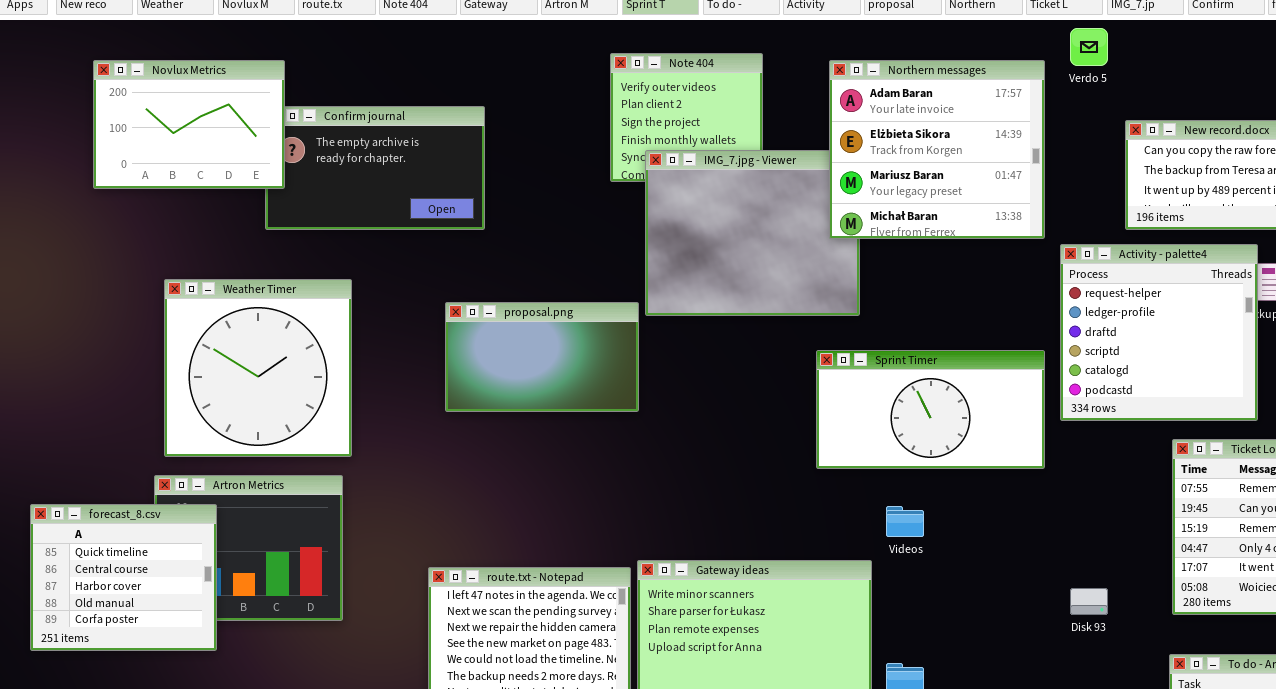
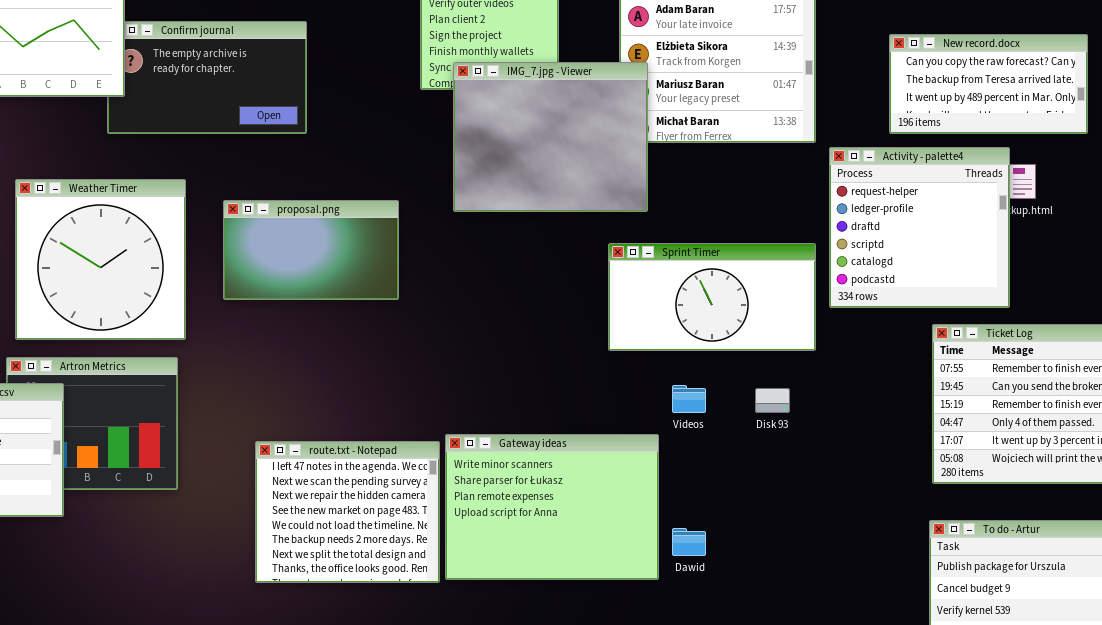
IMG_7.jpg - Viewer: [645,150,860,316] -> [453,62,648,212], raised
proposal.png: [445,302,639,412] -> [223,200,399,300], moved
Disk 93: [1070,588,1108,615] -> [755,388,790,413], moved

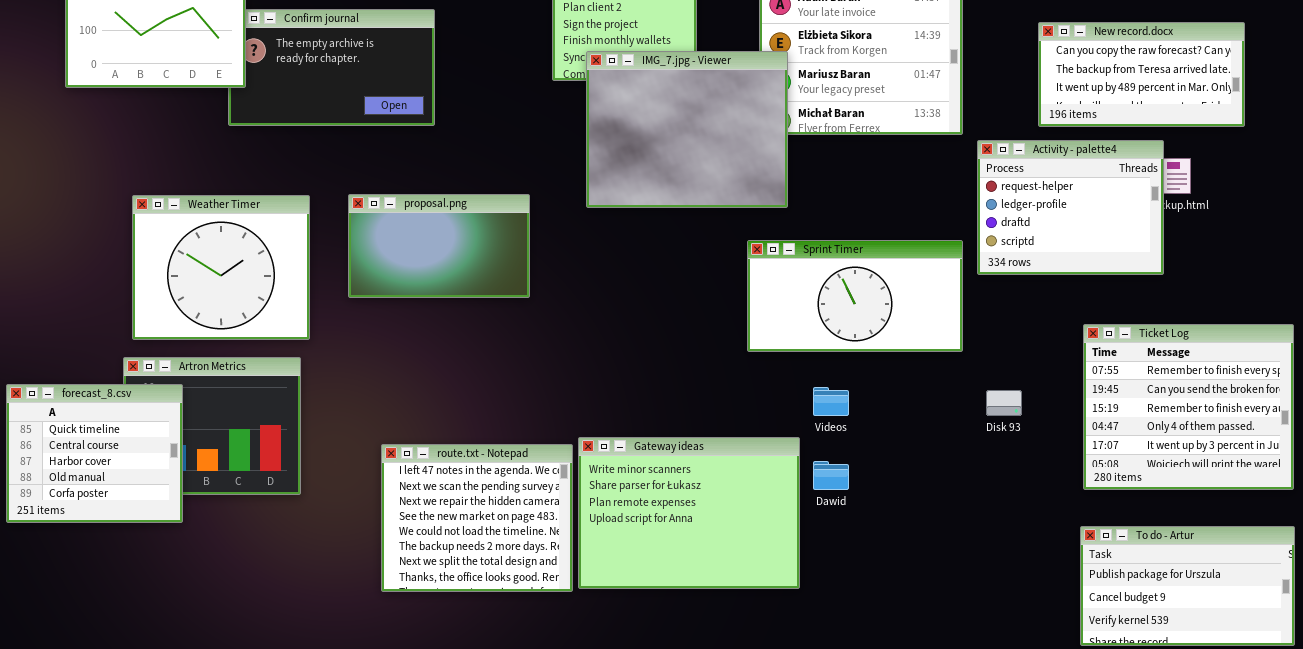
Activity - palette4: [829,147,1010,308] -> [977,140,1164,275], resized
Weather Timer: [15,179,186,340] -> [132,195,310,340], resized
Disk 93: [755,388,790,413] -> [986,390,1022,416], moved
Dawid: [672,528,706,556] -> [813,461,849,490], moved

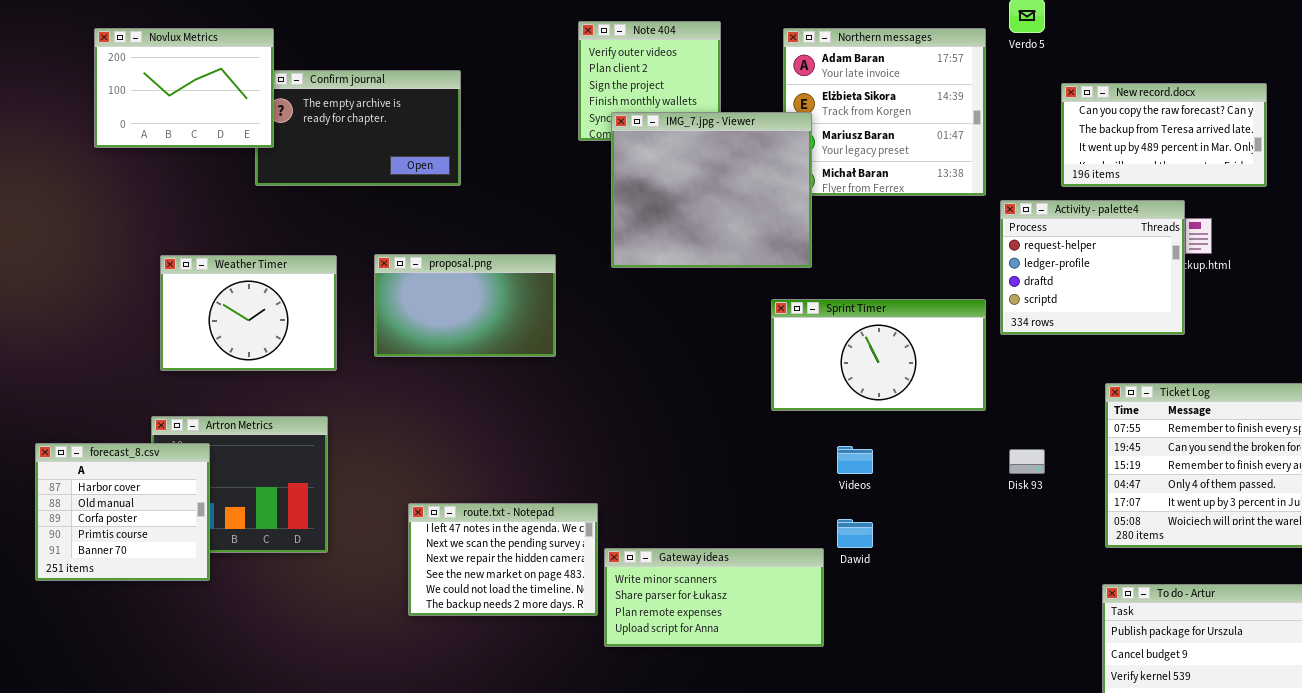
Weather Timer: [132,195,310,340] -> [160,255,337,371], resized
forecast_8.csv: [6,384,183,523] -> [35,443,210,581], scrolled down 2 rows
Gateway ideas: [578,437,800,589] -> [604,548,824,647], resized
route.txt - Notepad: [381,444,573,592] -> [408,503,598,616], resized

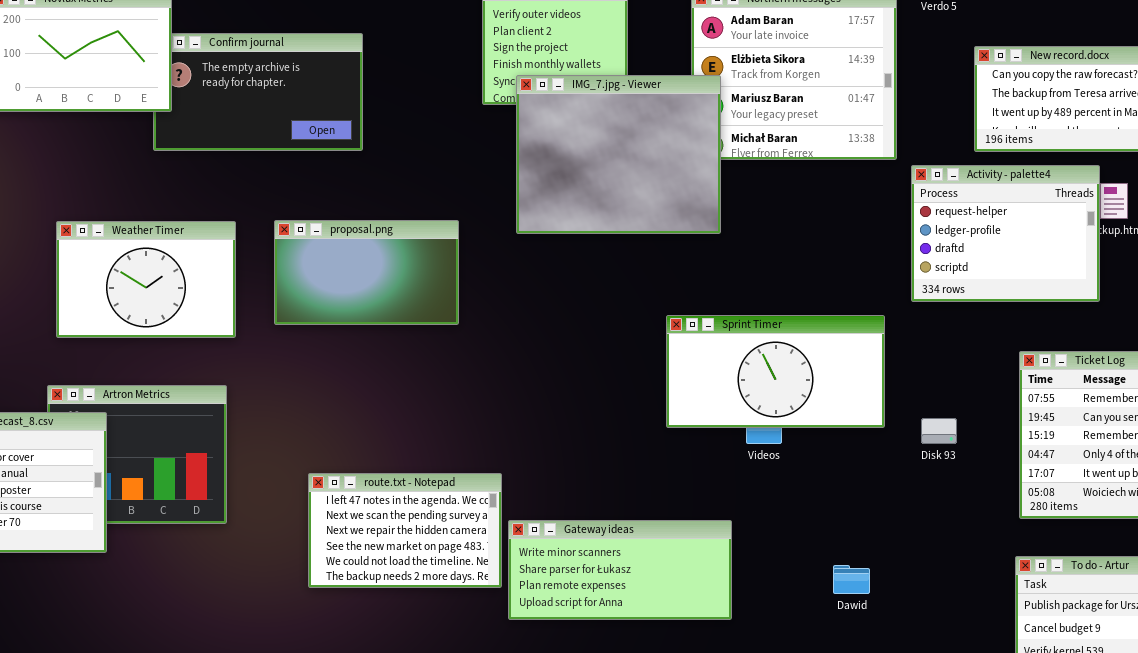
Sprint Timer: [771,299,986,411] -> [666,315,885,428], moved
Dawid: [837,519,873,548] -> [833,565,870,594], moved

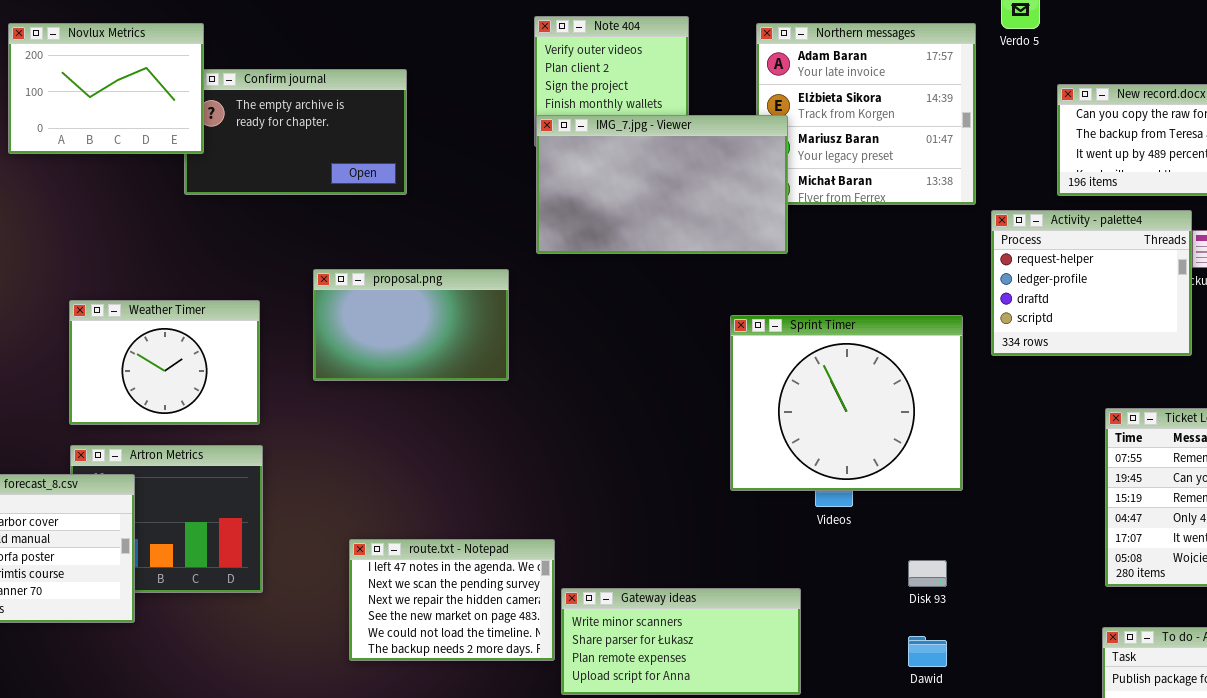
IMG_7.jpg - Viewer: [516,75,721,234] -> [536,115,788,254], resized
Weather Timer: [56,221,236,338] -> [69,300,260,425], moved
Sprint Timer: [666,315,885,428] -> [730,315,963,491], resized
Disk 93: [921,418,957,444] -> [908,560,947,587], moved

